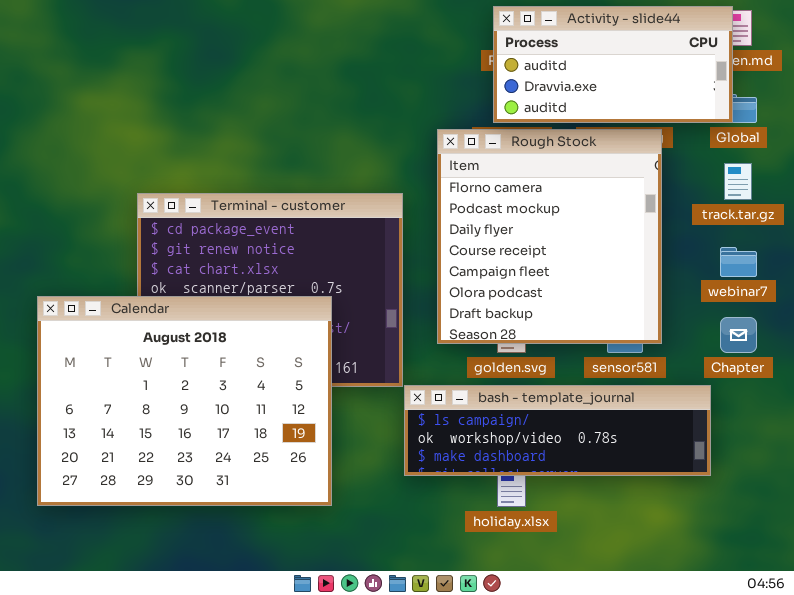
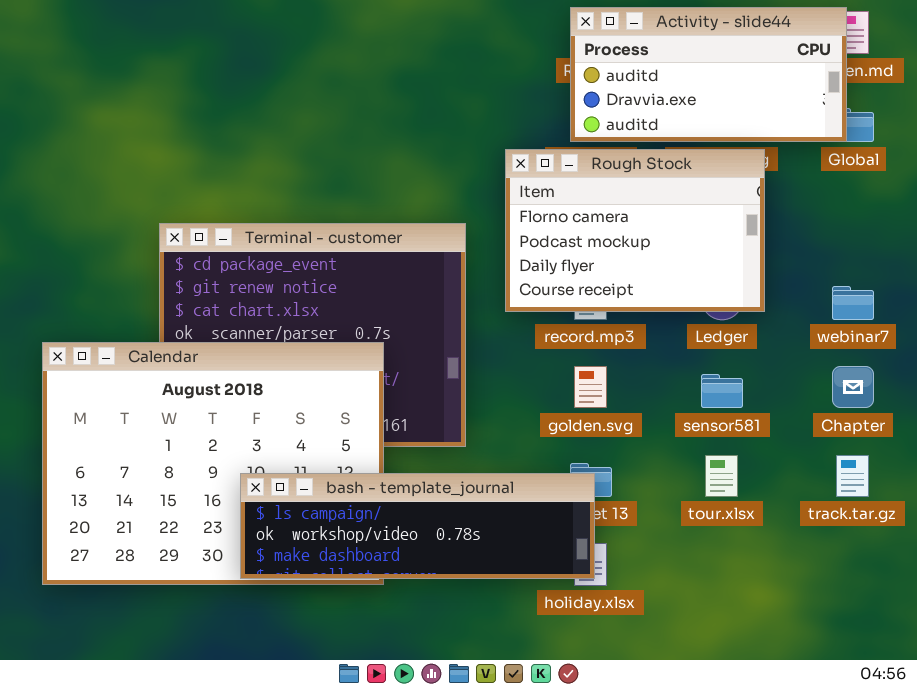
Rough Stock: [437,129,662,344] -> [505,149,765,312], resized
track.tar.gz: [724,163,752,200] -> [836,455,869,497], moved
bash - template_journal: [404,385,711,476] -> [240,473,595,579], moved

